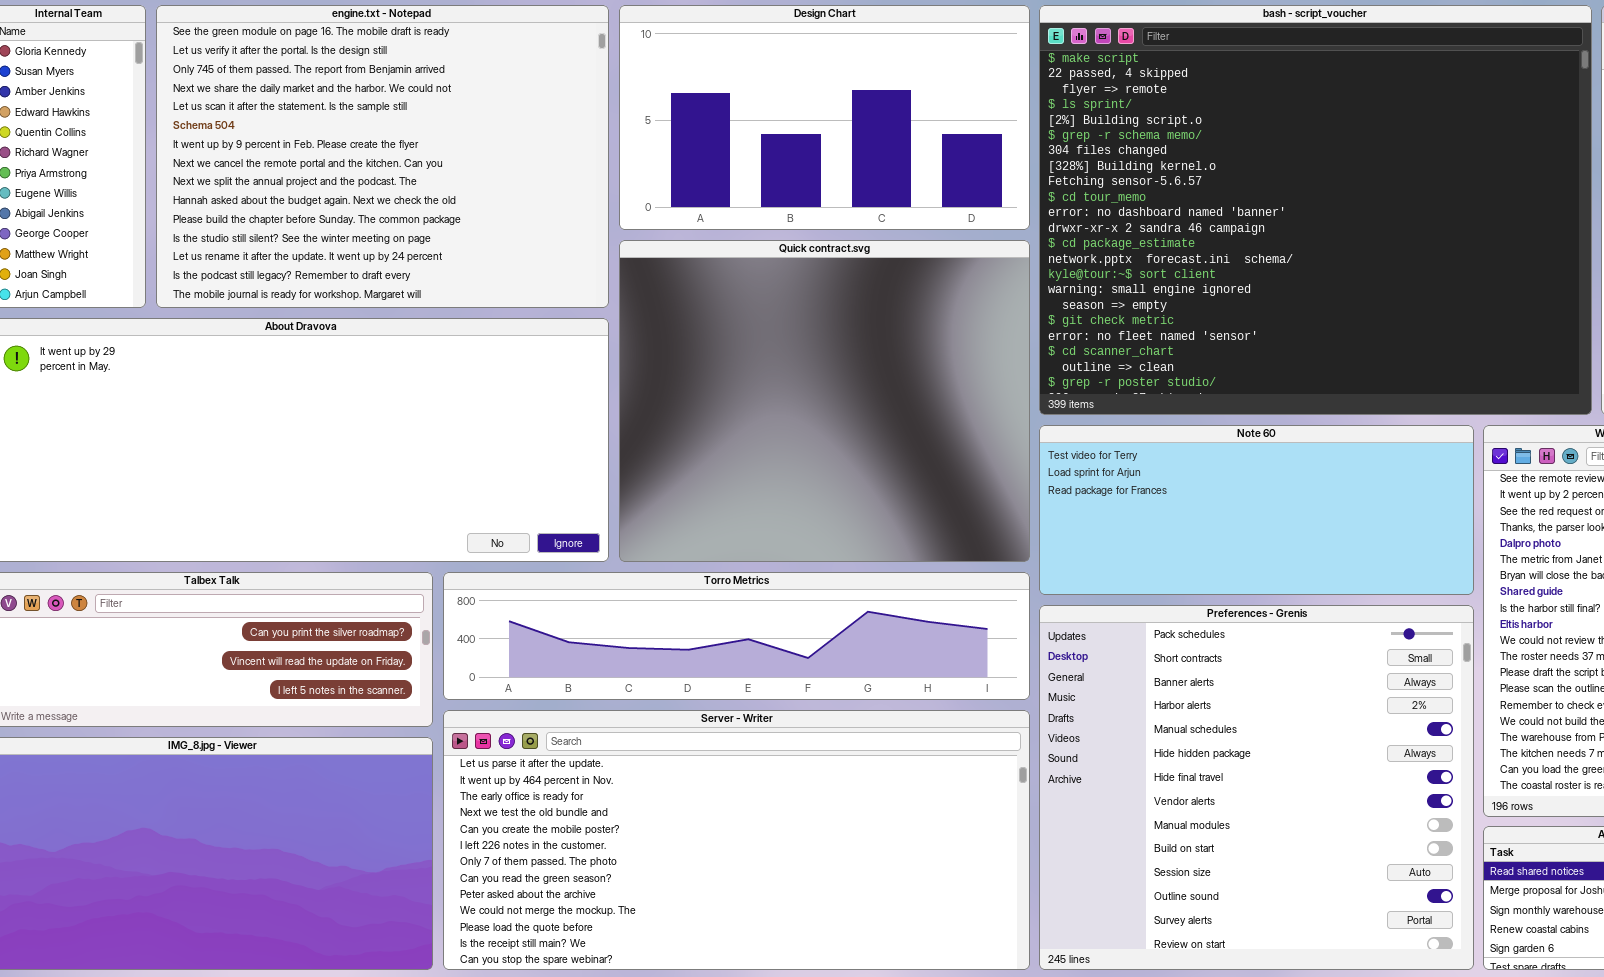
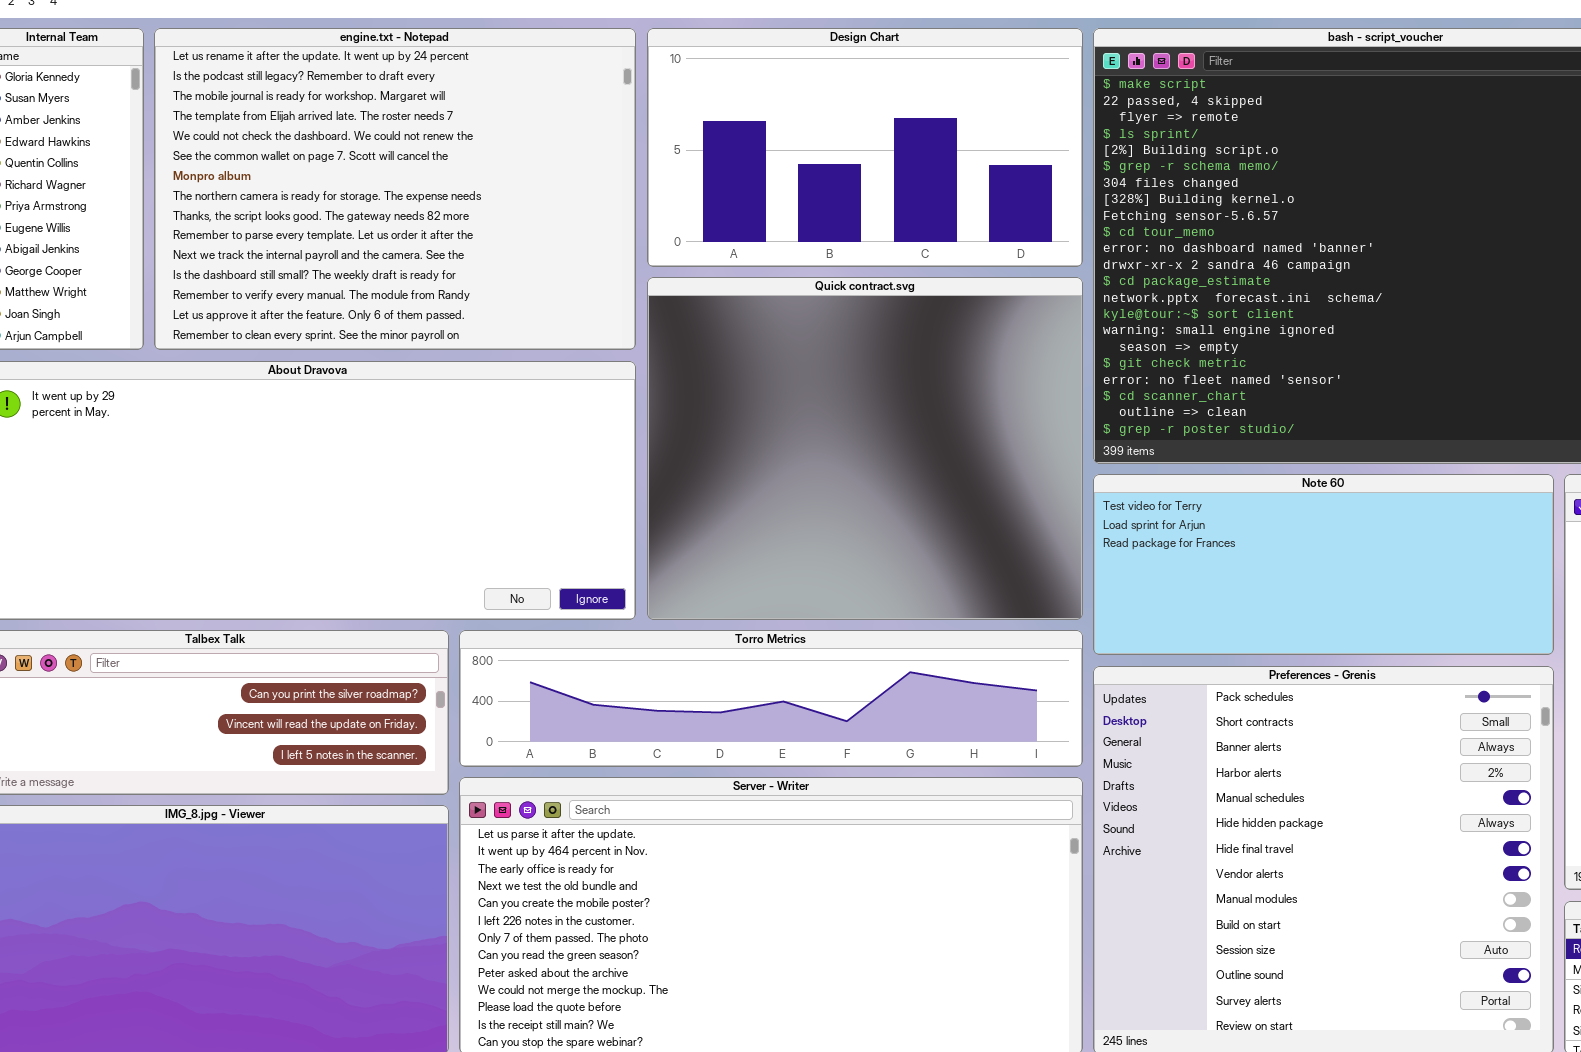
engine.txt - Notepad: [156,5,609,308] -> [154,28,636,350], scrolled down 12 rows

